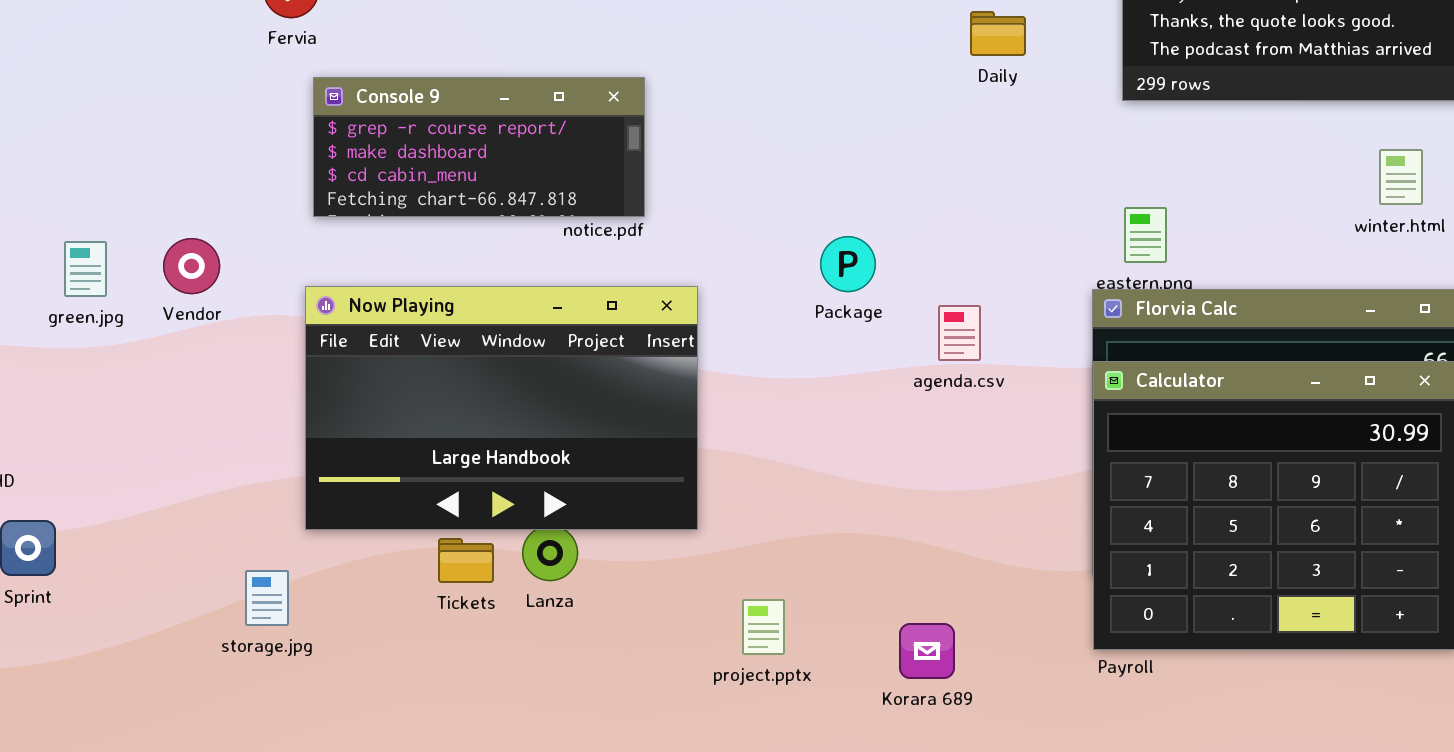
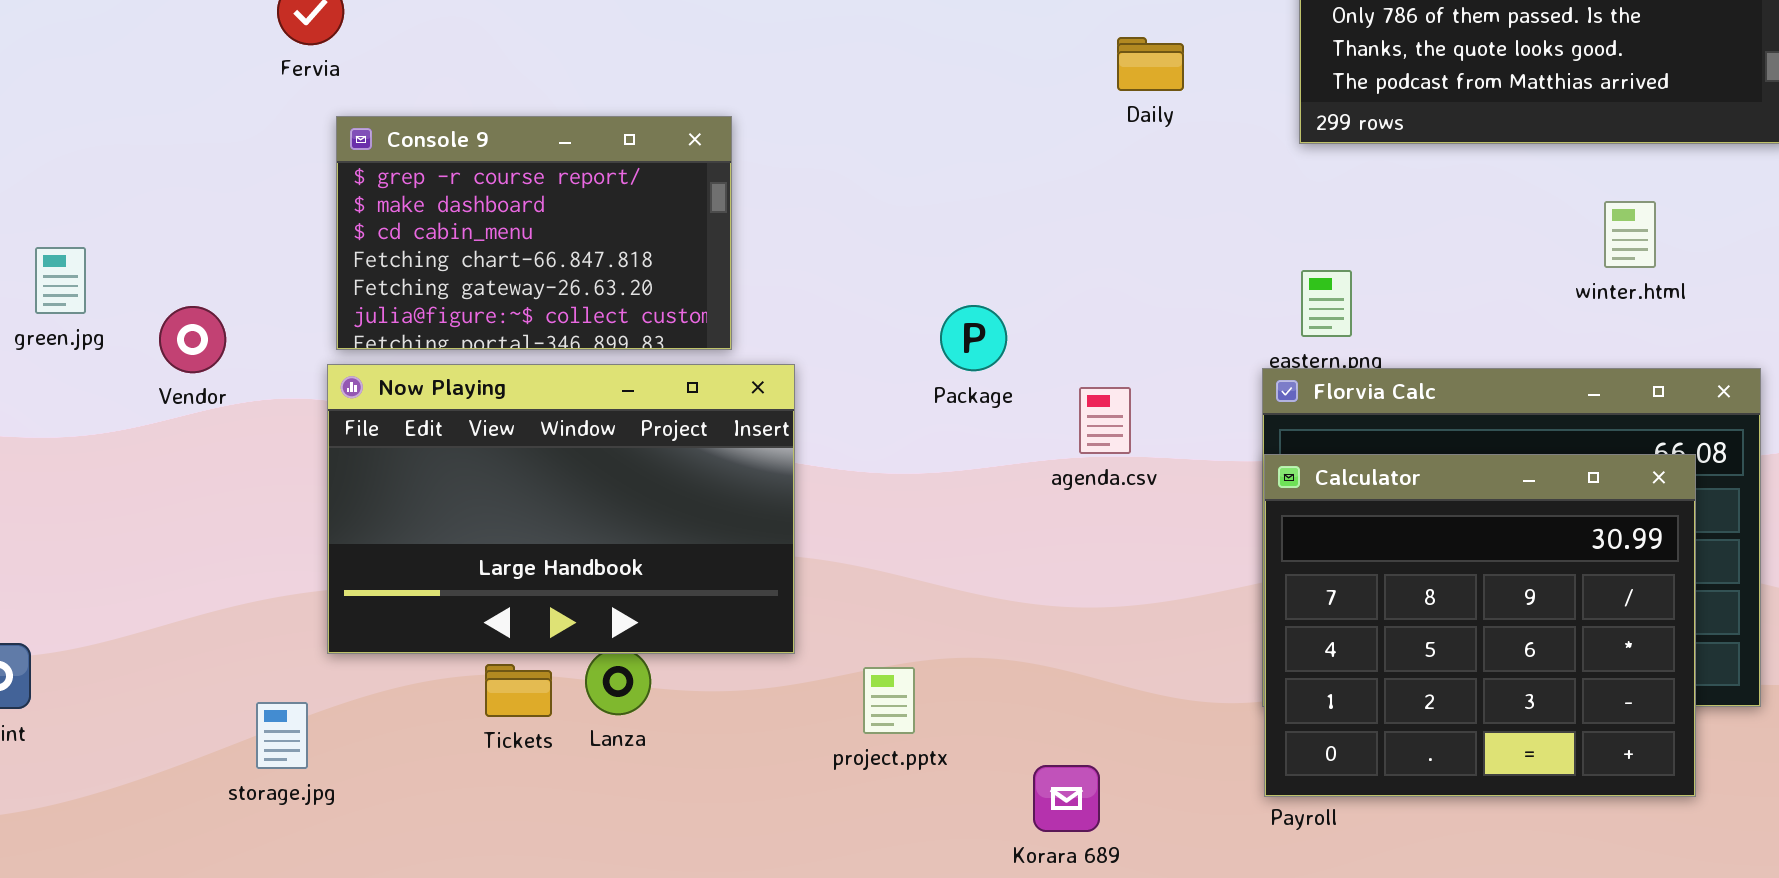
Console 9: [313,77,645,217] -> [336,116,732,350], resized
green.jpg: [64,241,107,297] -> [35,247,86,314], moved
project.pptx: [742,599,785,655] -> [863,667,915,734], moved

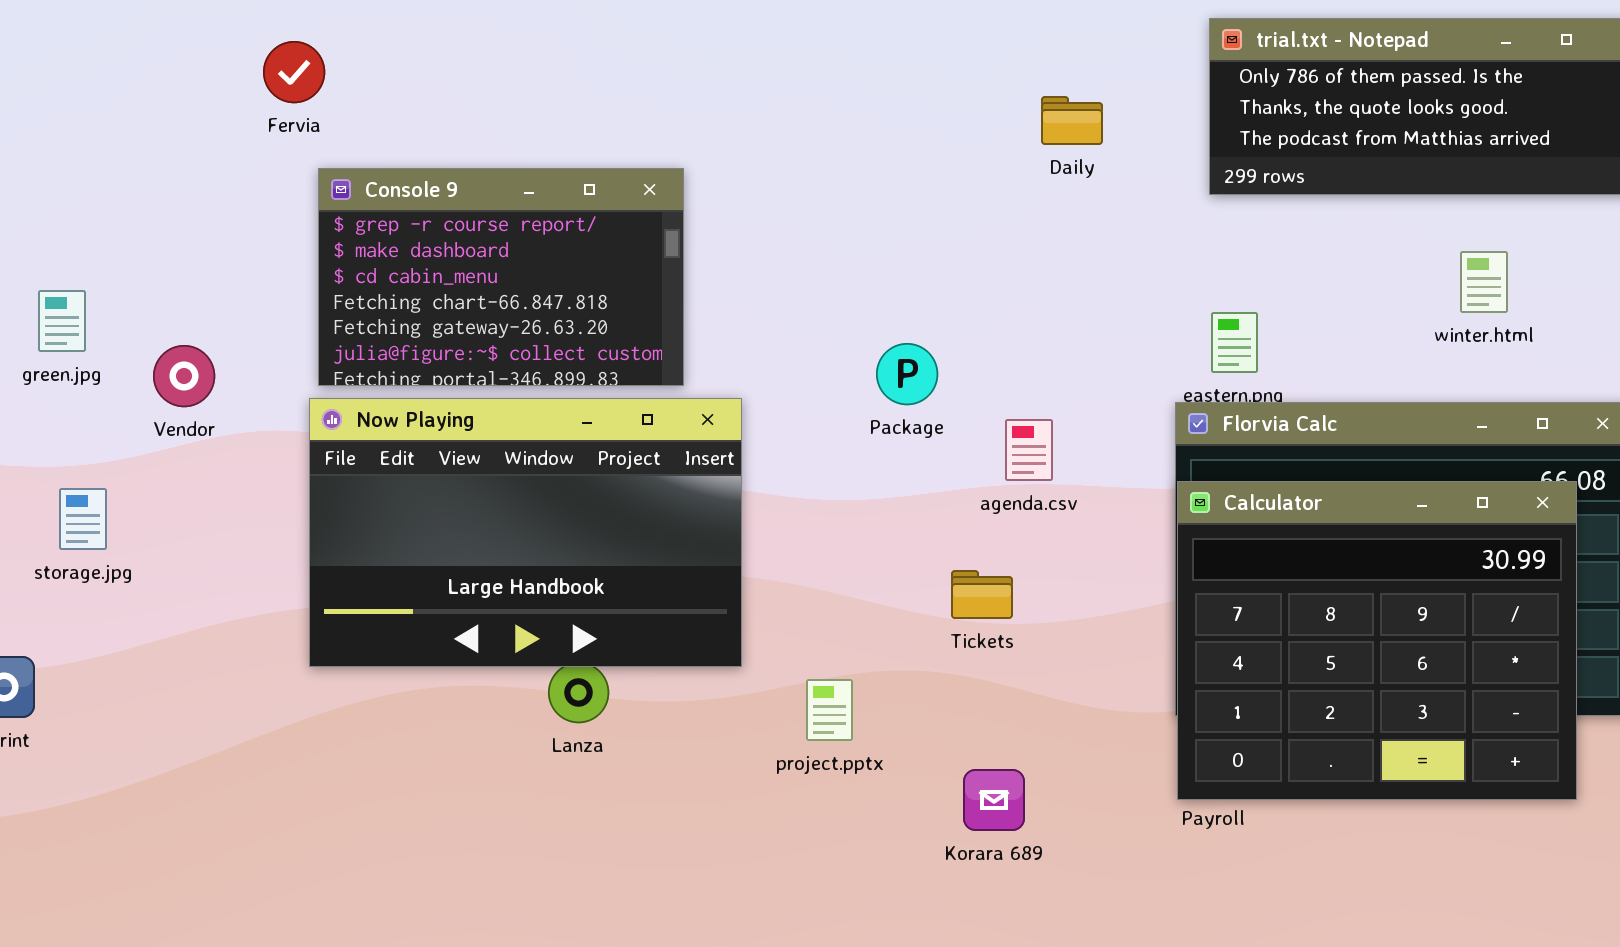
winter.html: [1604,201,1656,268] -> [1460,251,1508,313], moved
Tickets: [485,664,552,717] -> [951,570,1013,619], moved
storage.jpg: [256,702,308,769] -> [59,488,107,550], moved

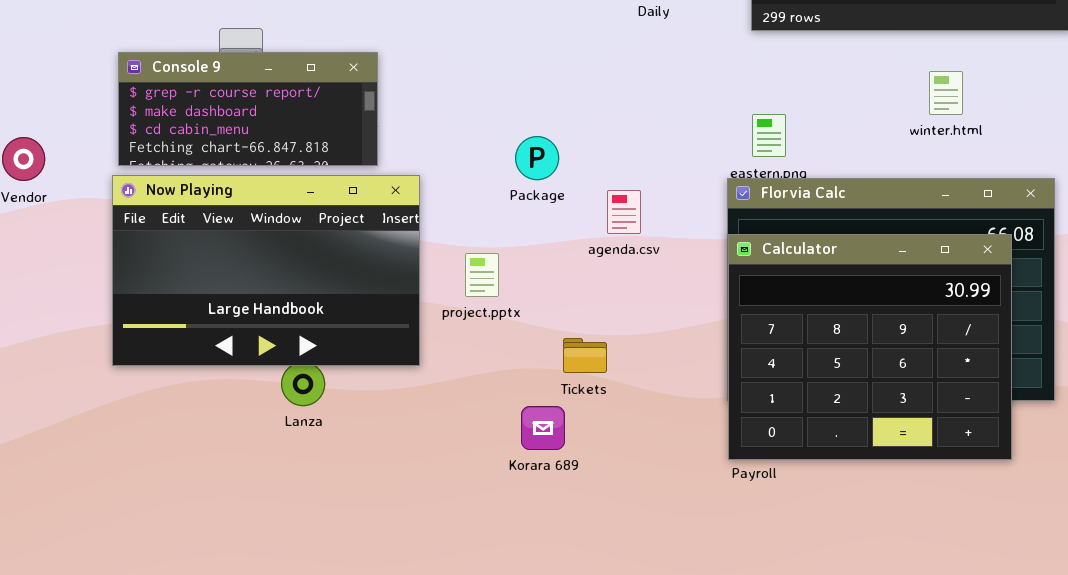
Console 9: [318,168,684,386] -> [118,52,378,166], resized
Tickets: [951,570,1013,619] -> [563,338,607,373], moved
project.pptx: [806,679,853,741] -> [465,253,499,297], moved
Korara 689: [963,769,1025,831] -> [521,406,565,450], moved

